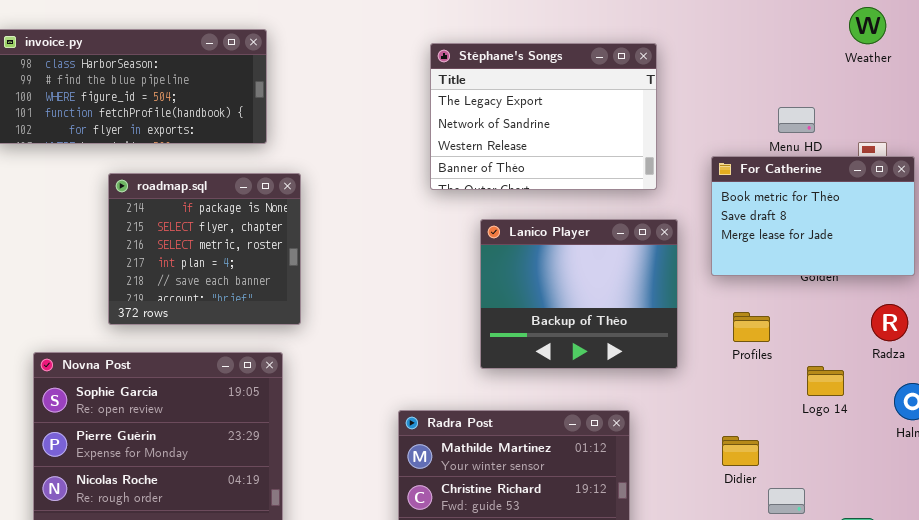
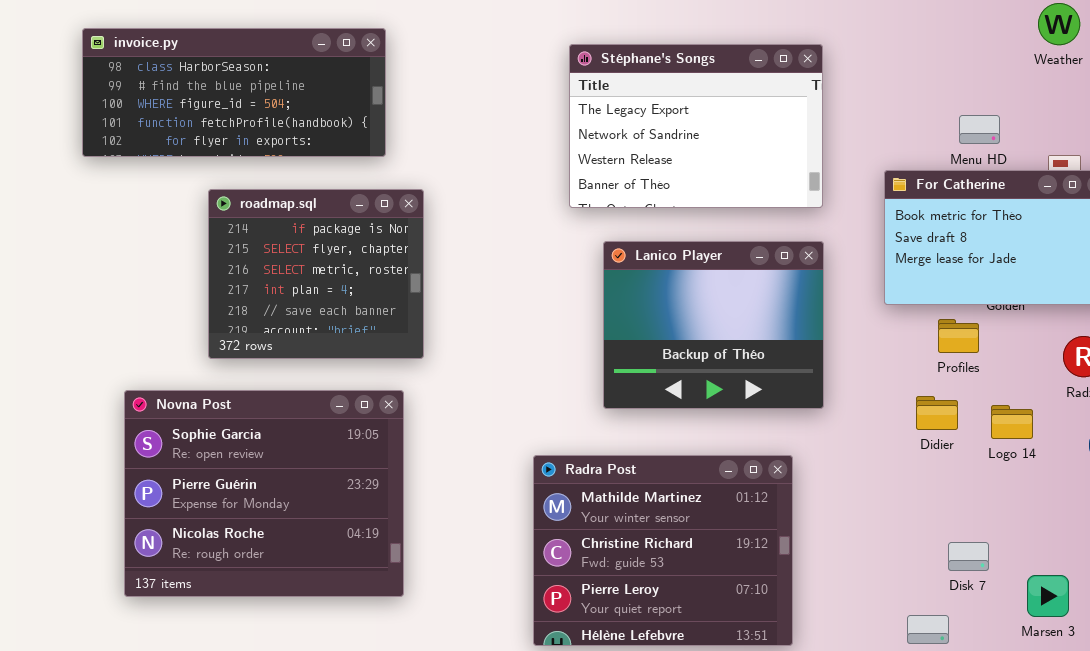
Lanico Player: [480,219,678,369] -> [603,241,824,409], moved
Profiles: [733,312,770,342] -> [938,319,979,353], moved
Didier: [722,436,759,466] -> [916,396,958,430], moved

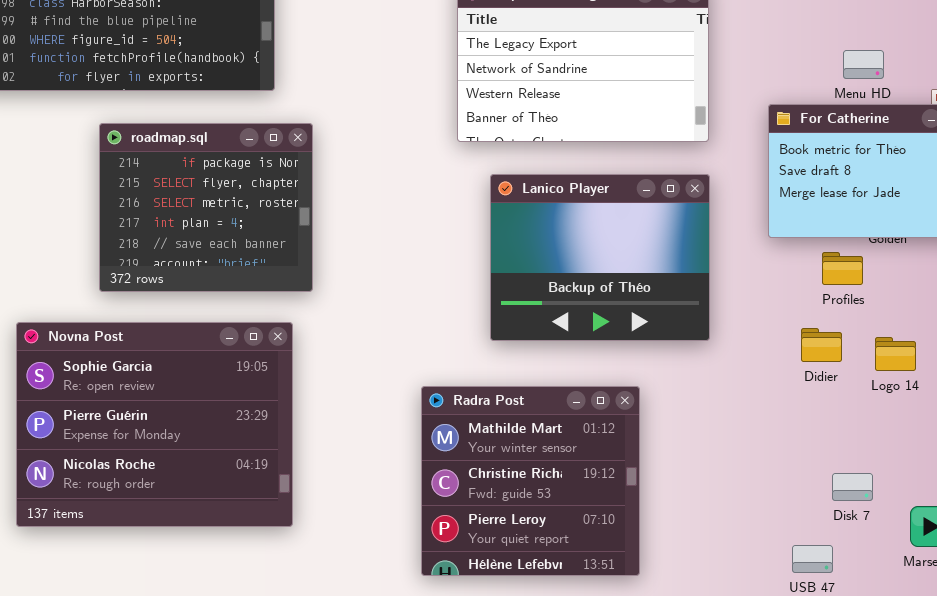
Radra Post: [533,455,793,646] -> [421,386,640,576], resized

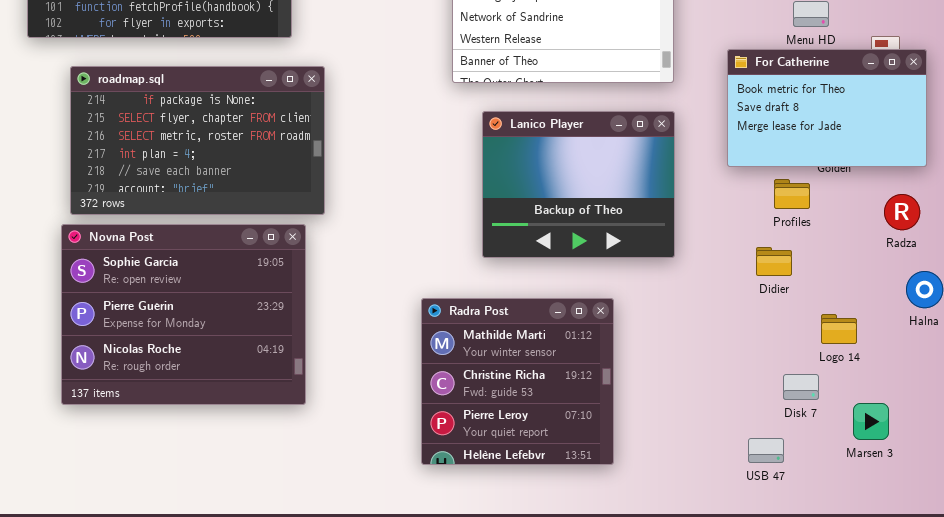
roadmap.sql: [99,123,313,292] -> [70,66,325,215], resized
Novna Post: [16,322,293,527] -> [61,224,306,405], moved
Logo 14: [875,337,916,371] -> [821,314,857,344], moved

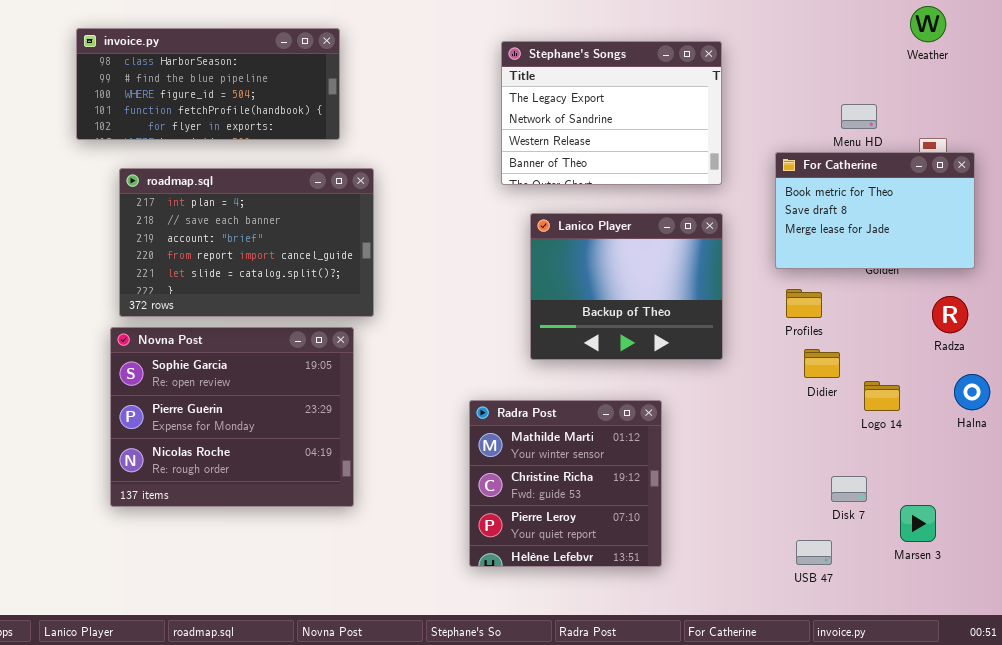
roadmap.sql: [70,66,325,215] -> [119,168,374,317], scrolled down 3 rows
Profiles: [774,179,810,209] -> [786,289,822,318], moved
Logo 14: [821,314,857,344] -> [864,381,900,411], moved

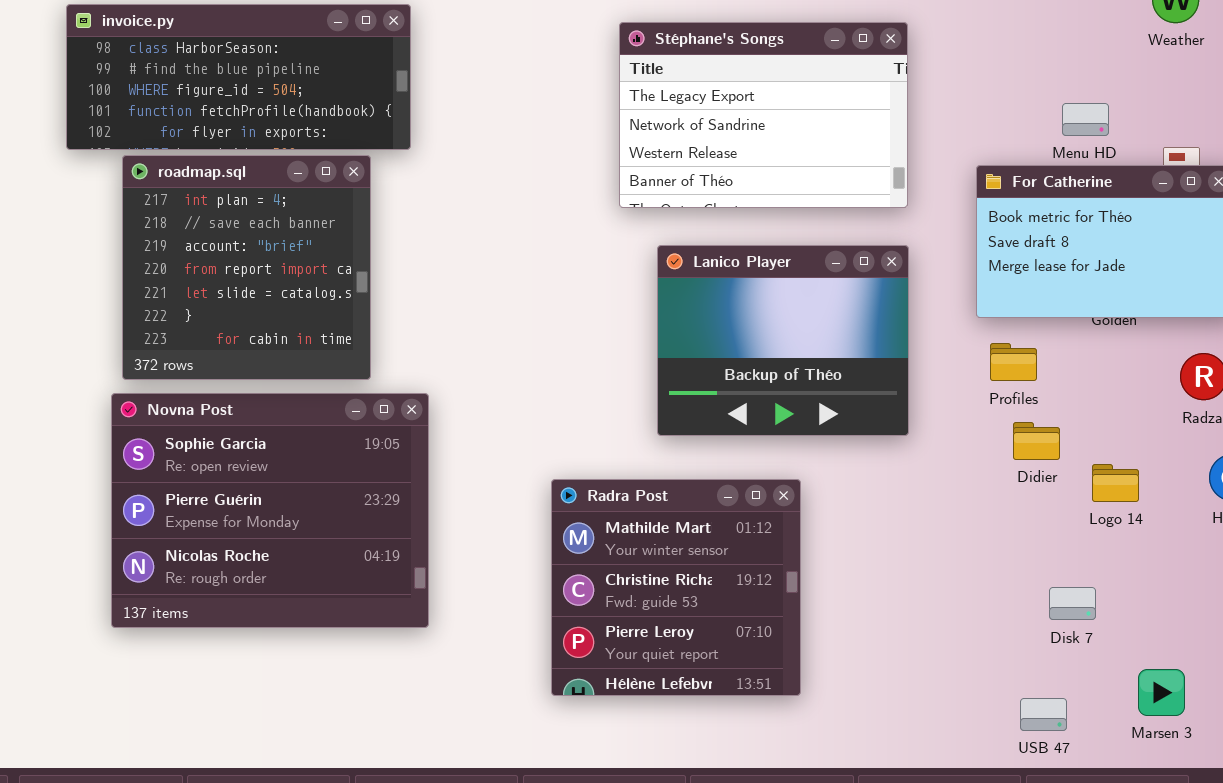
roadmap.sql: [119,168,374,317] -> [122,155,371,380], resized
Radra Post: [469,400,662,567] -> [551,479,801,696], moved
Marsen 3: [900,505,936,542] -> [1138,669,1185,716], moved
USB 47: [796,540,832,565] -> [1020,698,1067,731], moved

